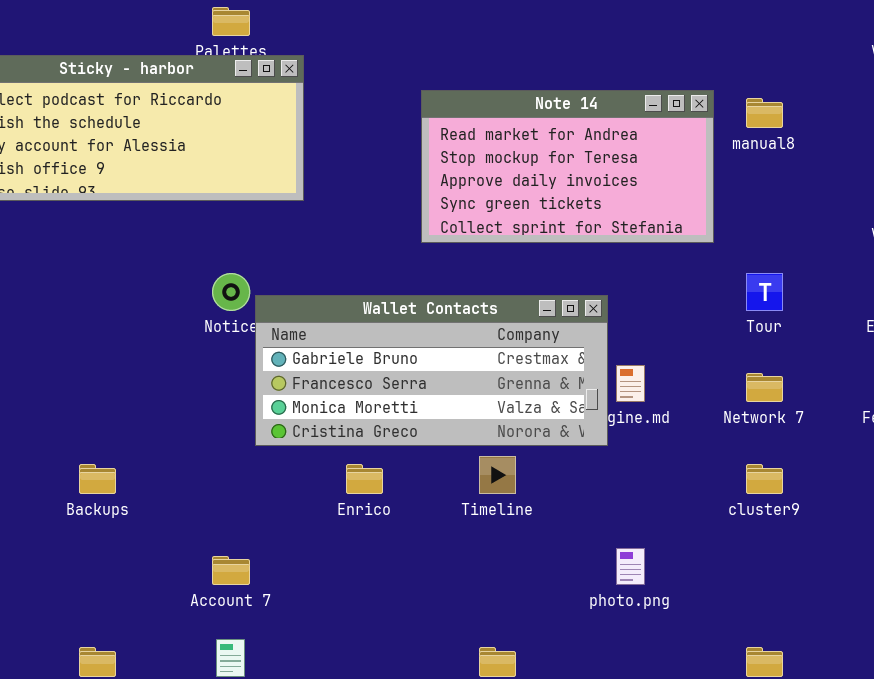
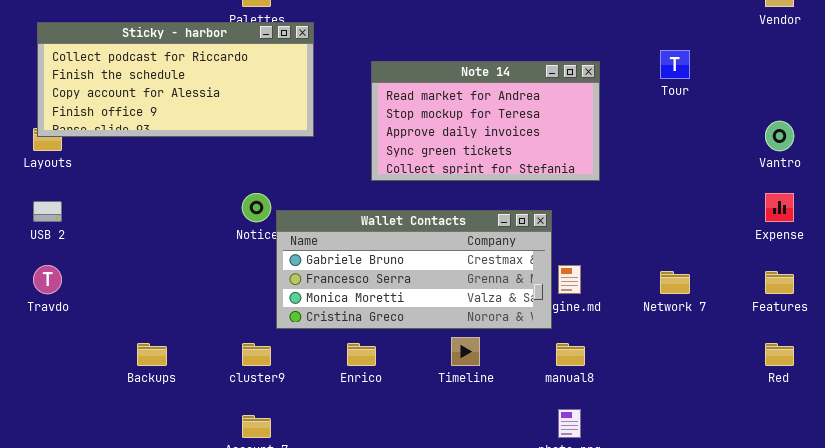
Note 14: [421,90,714,243] -> [371,61,600,181], moved
manual8: [746,98,783,128] -> [556,343,585,366], moved
Tour: [746,273,783,311] -> [660,50,690,79], moved
cluster9: [746,464,783,494] -> [242,343,271,366], moved

